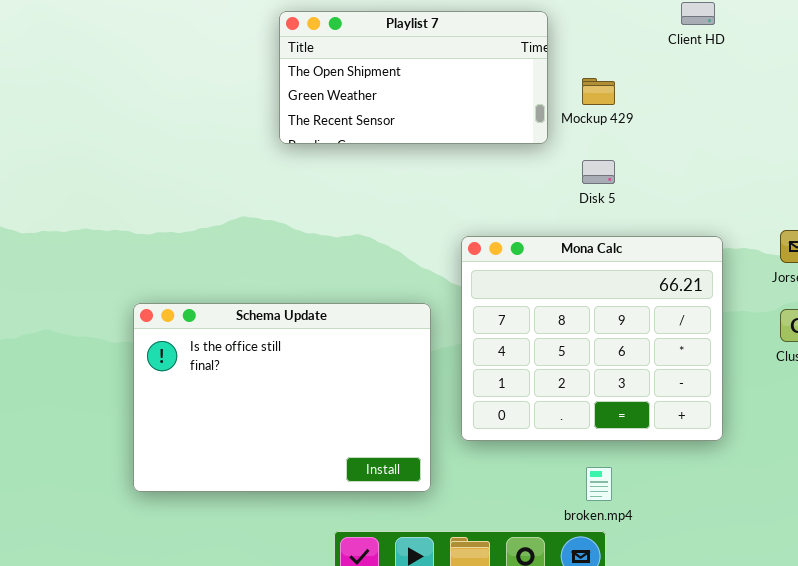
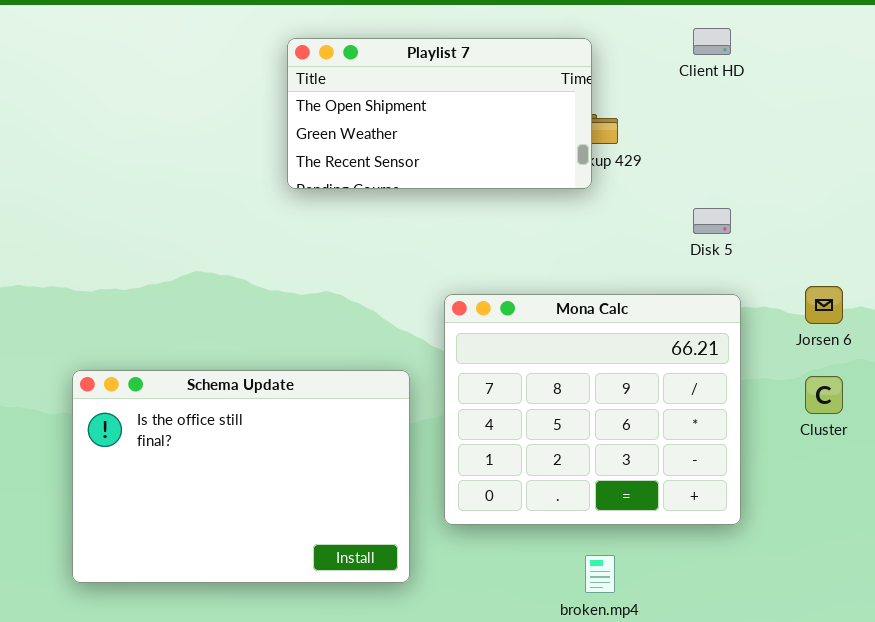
Playlist 7: [279,11,548,144] -> [287,38,592,189], moved
Disk 5: [582,160,615,184] -> [693,208,731,234], moved

